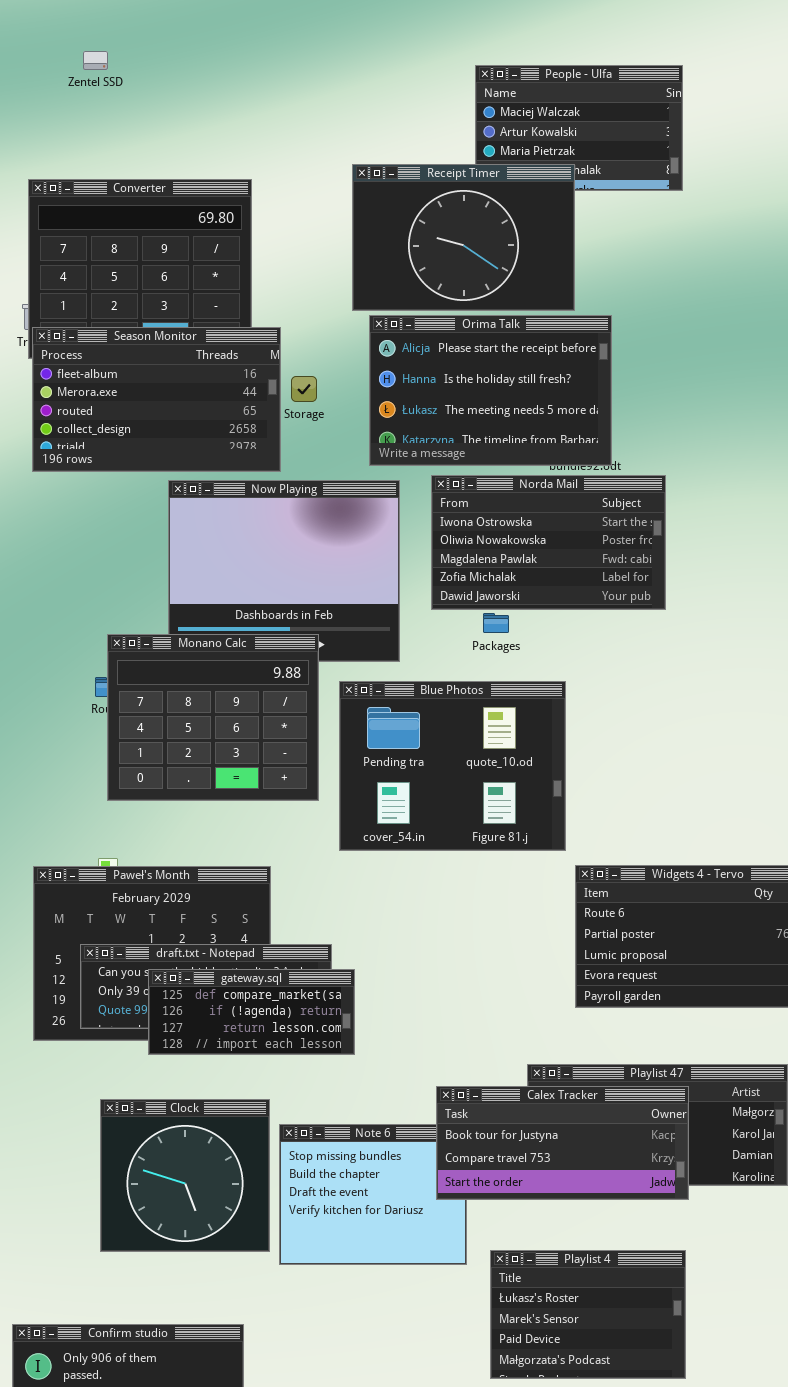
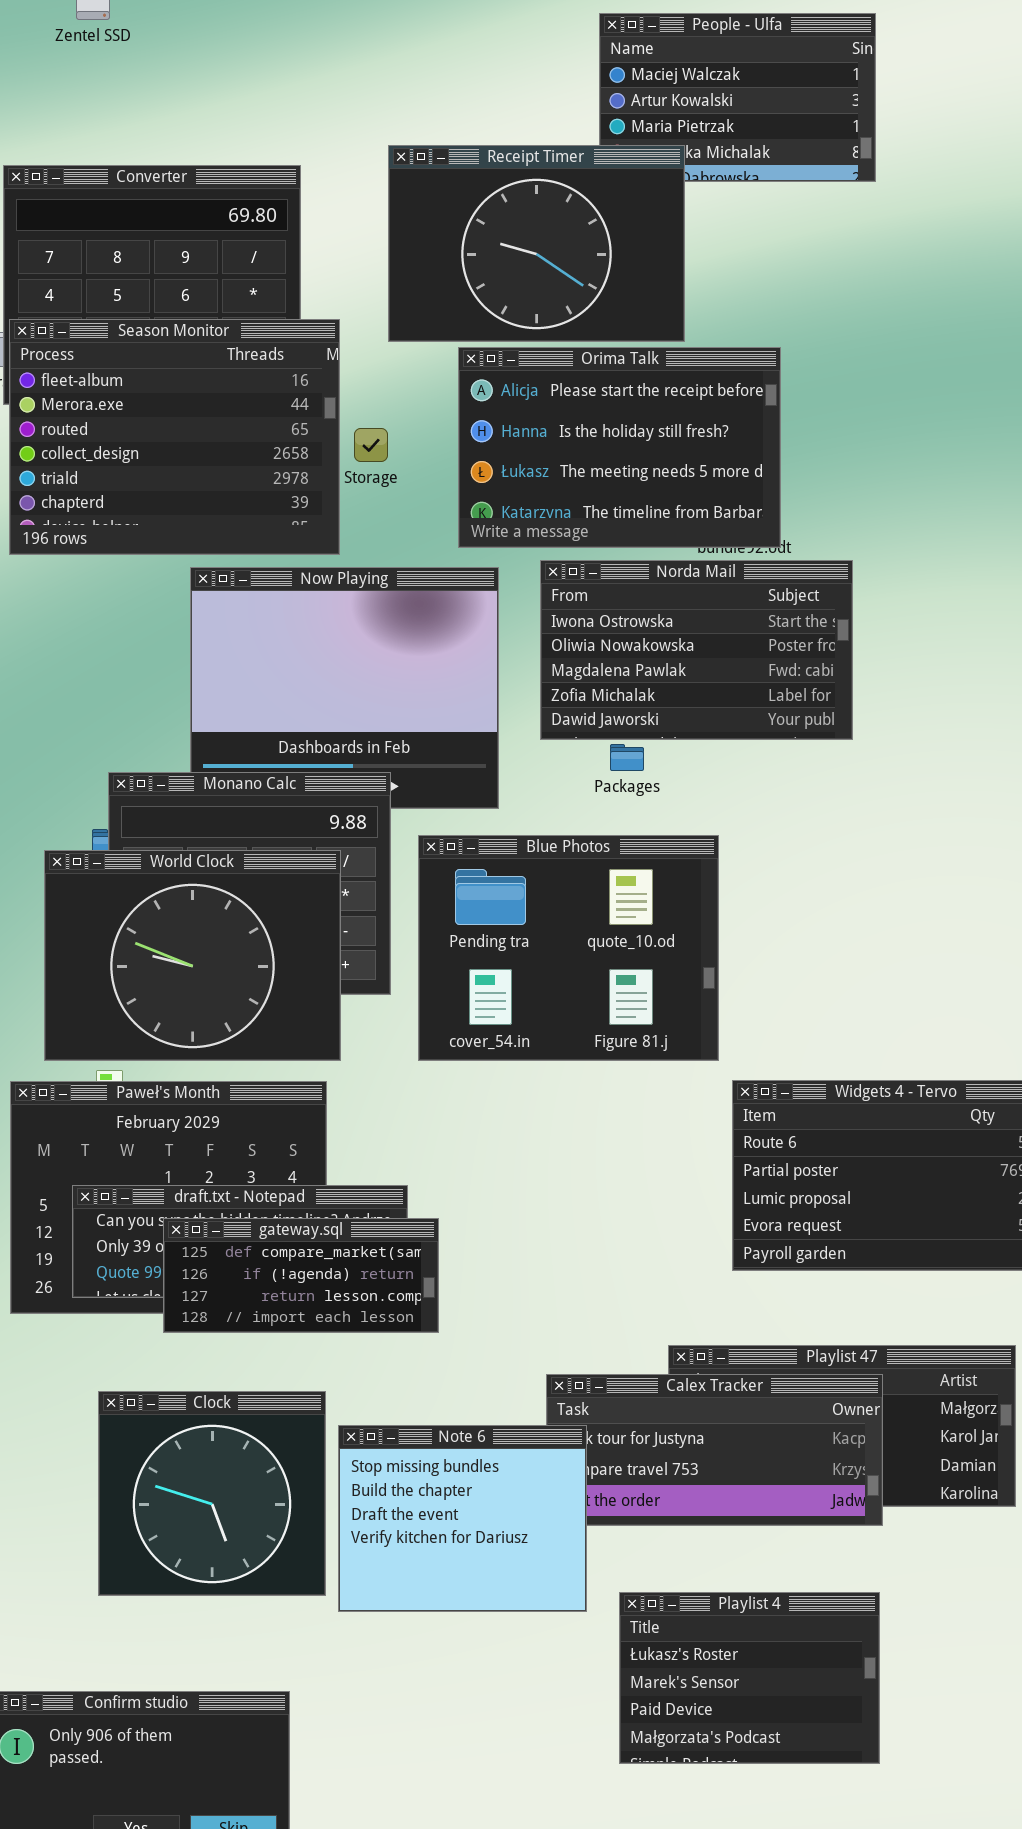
Receipt Timer: [352,164,575,311] -> [388,145,685,342], moved
Season Monitor: [32,327,281,472] -> [9,319,340,555], resized
World Clock: none -> [44,850,341,1061], opened
Note 6: [279,1124,467,1265] -> [338,1425,587,1612], raised

